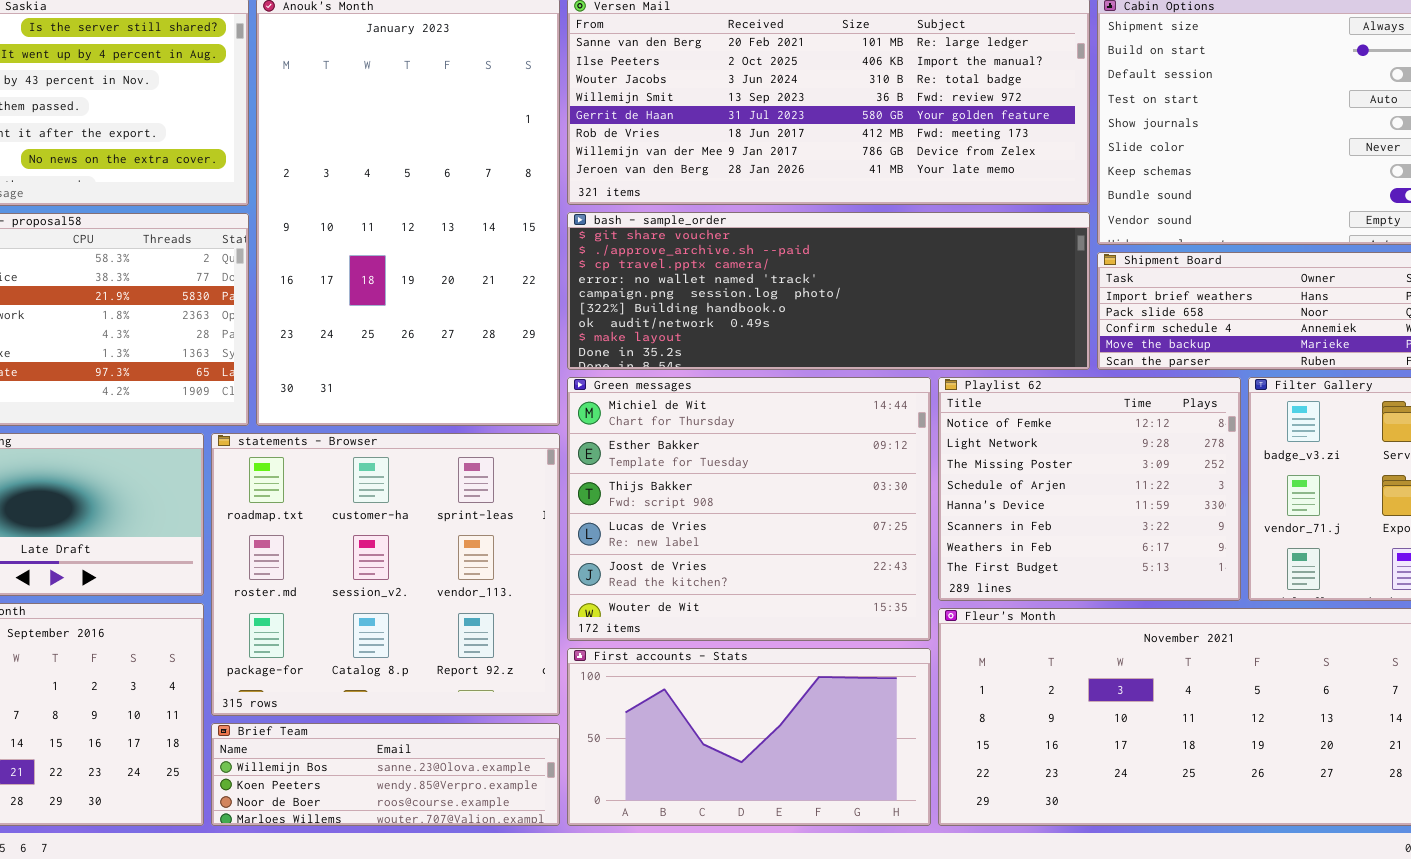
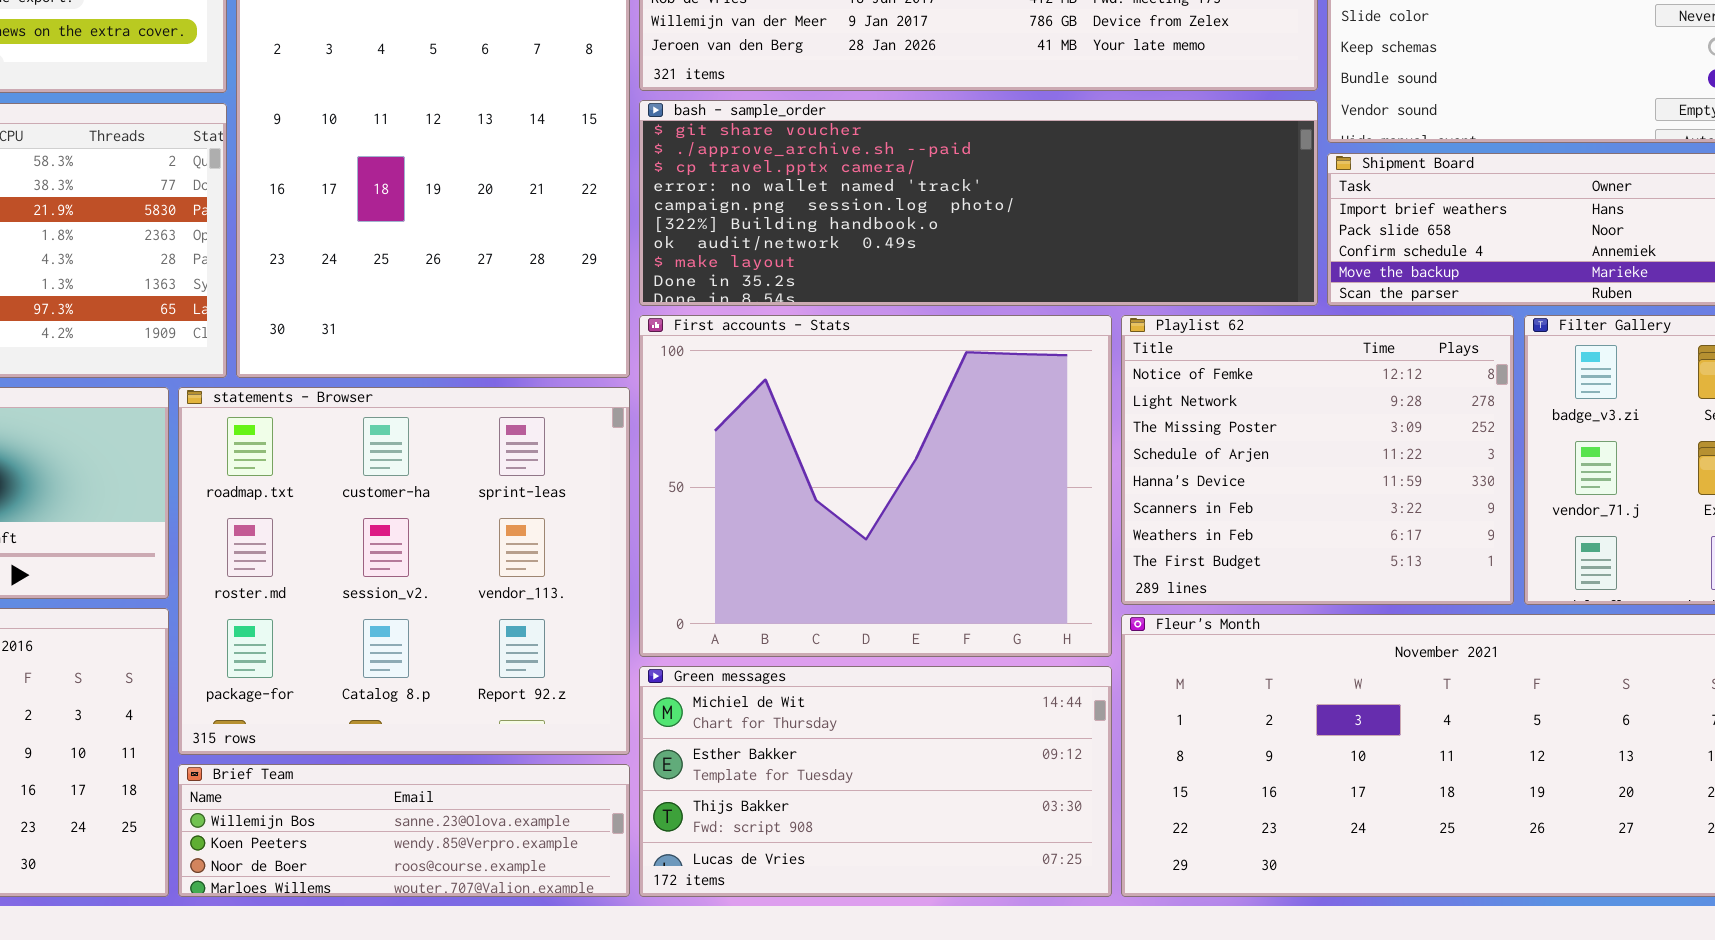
Green messages: [567,377,931,641] -> [639,666,1112,897], moved, resized
First accounts - Stats: [567,648,931,826] -> [639,315,1112,657], moved, resized

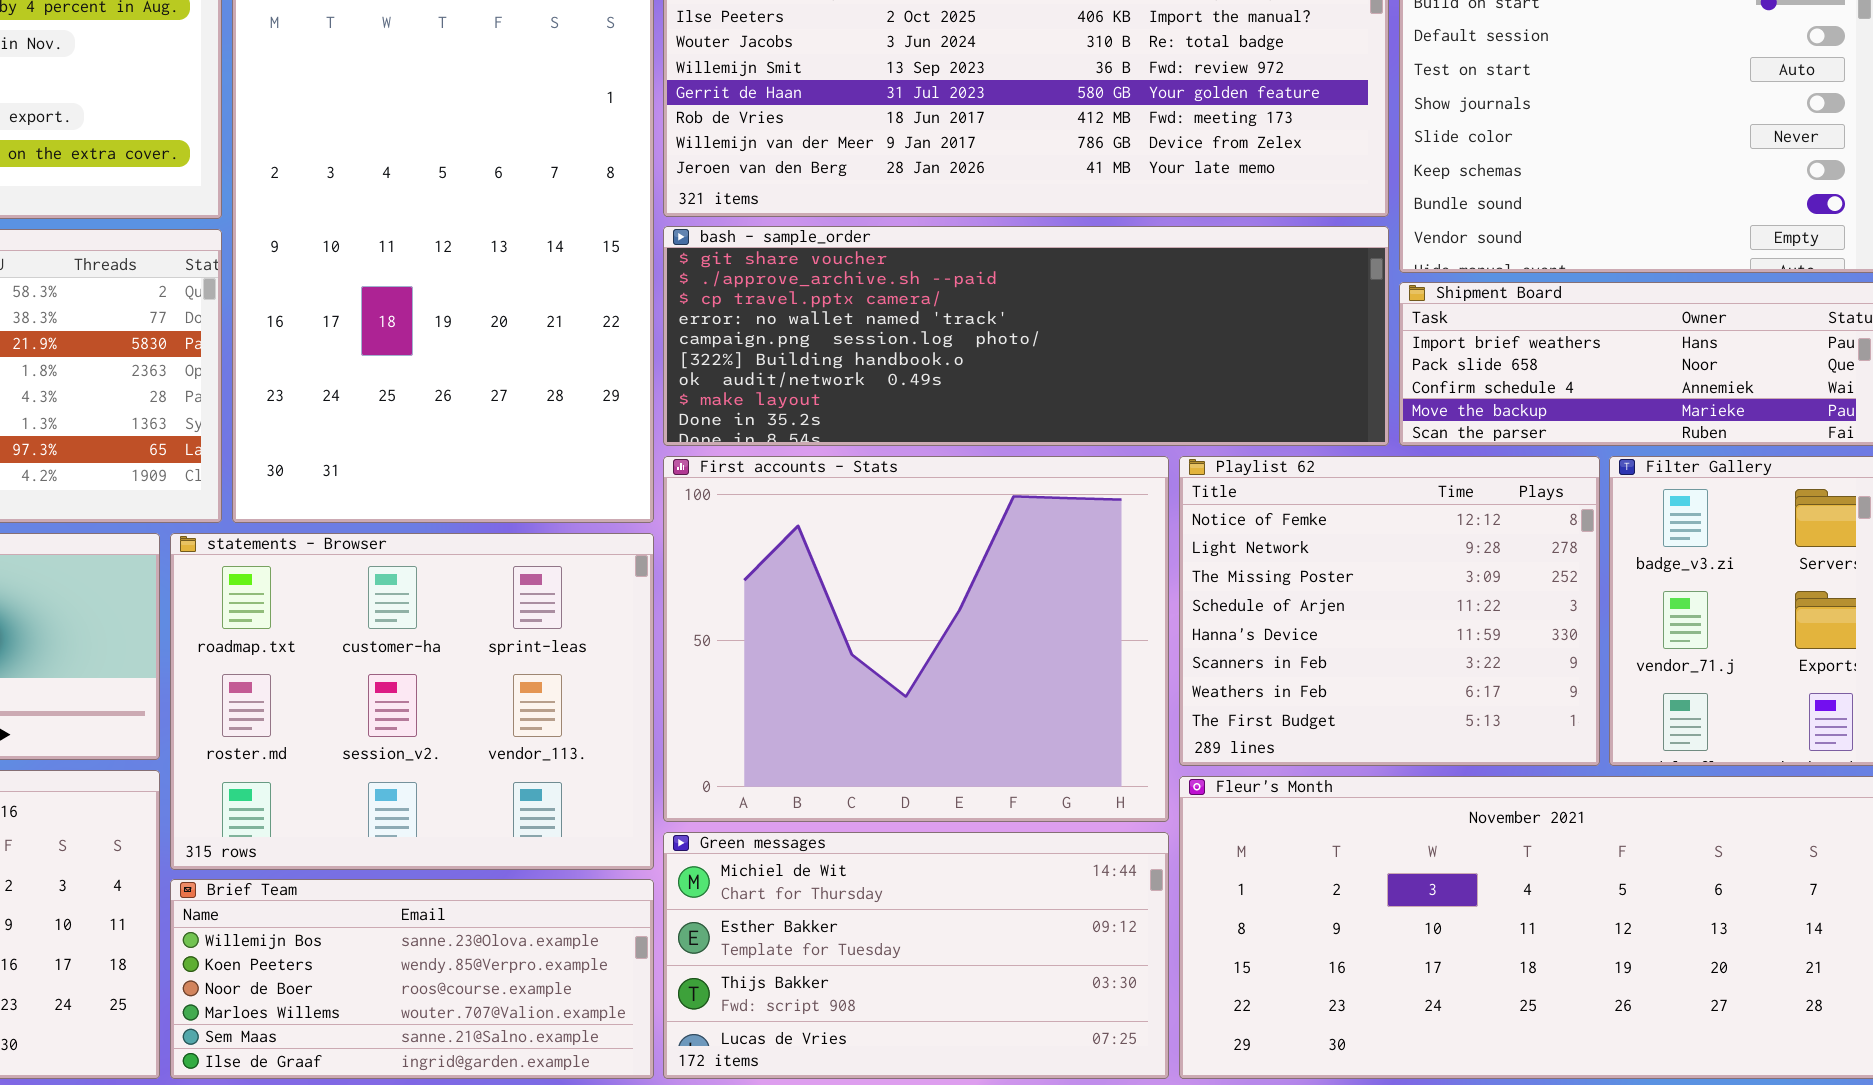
statements - Browser: [178,387,630,755] -> [170,533,654,870], resized
Brief Team: [178,764,630,897] -> [170,879,654,1079], resized

